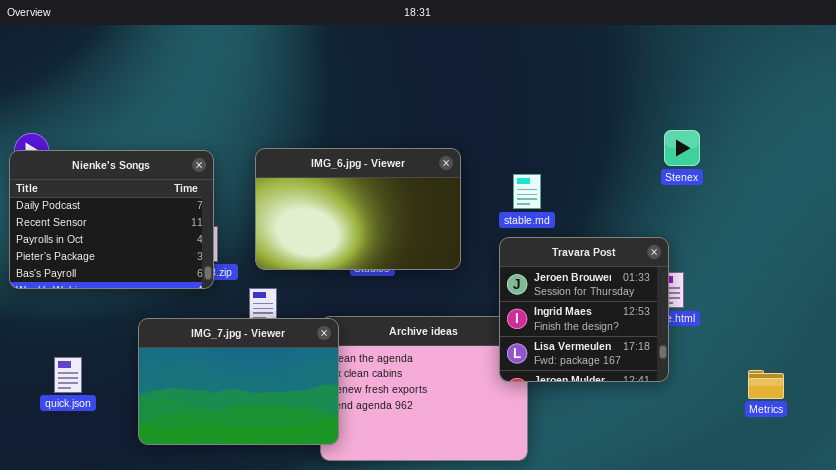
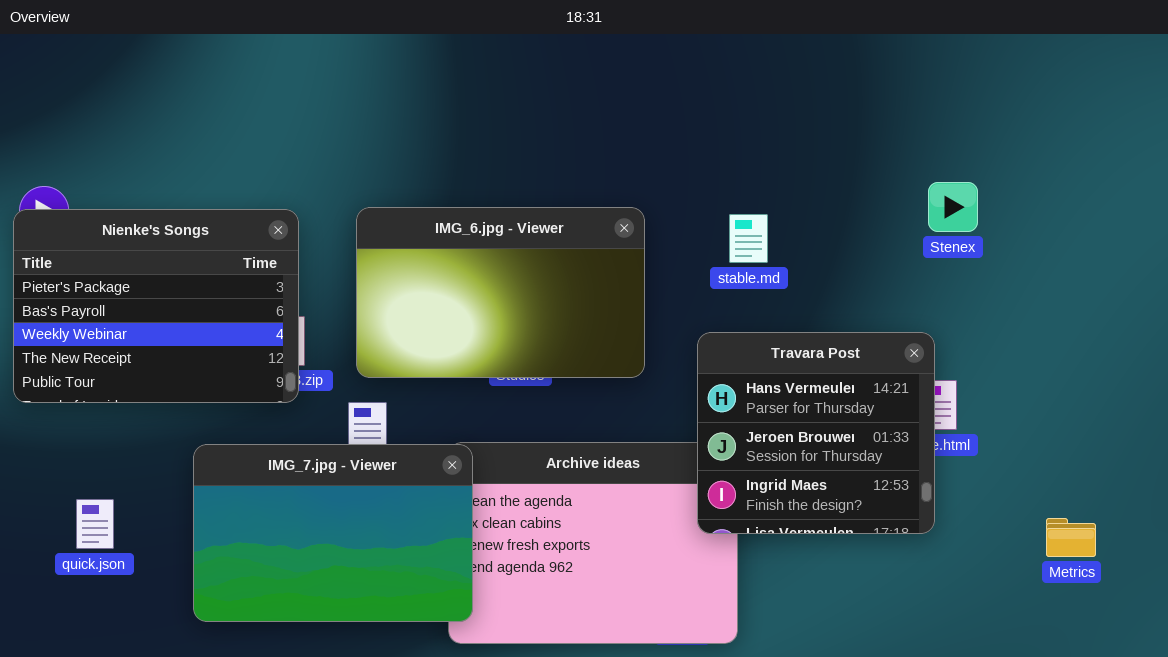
Nienke's Songs: [9,150,214,289] -> [13,209,299,403], scrolled down 3 rows
stable.md: [513,174,541,209] -> [729,214,768,263], moved
Travara Post: [499,237,669,382] -> [697,332,935,534], scrolled up 1 row

